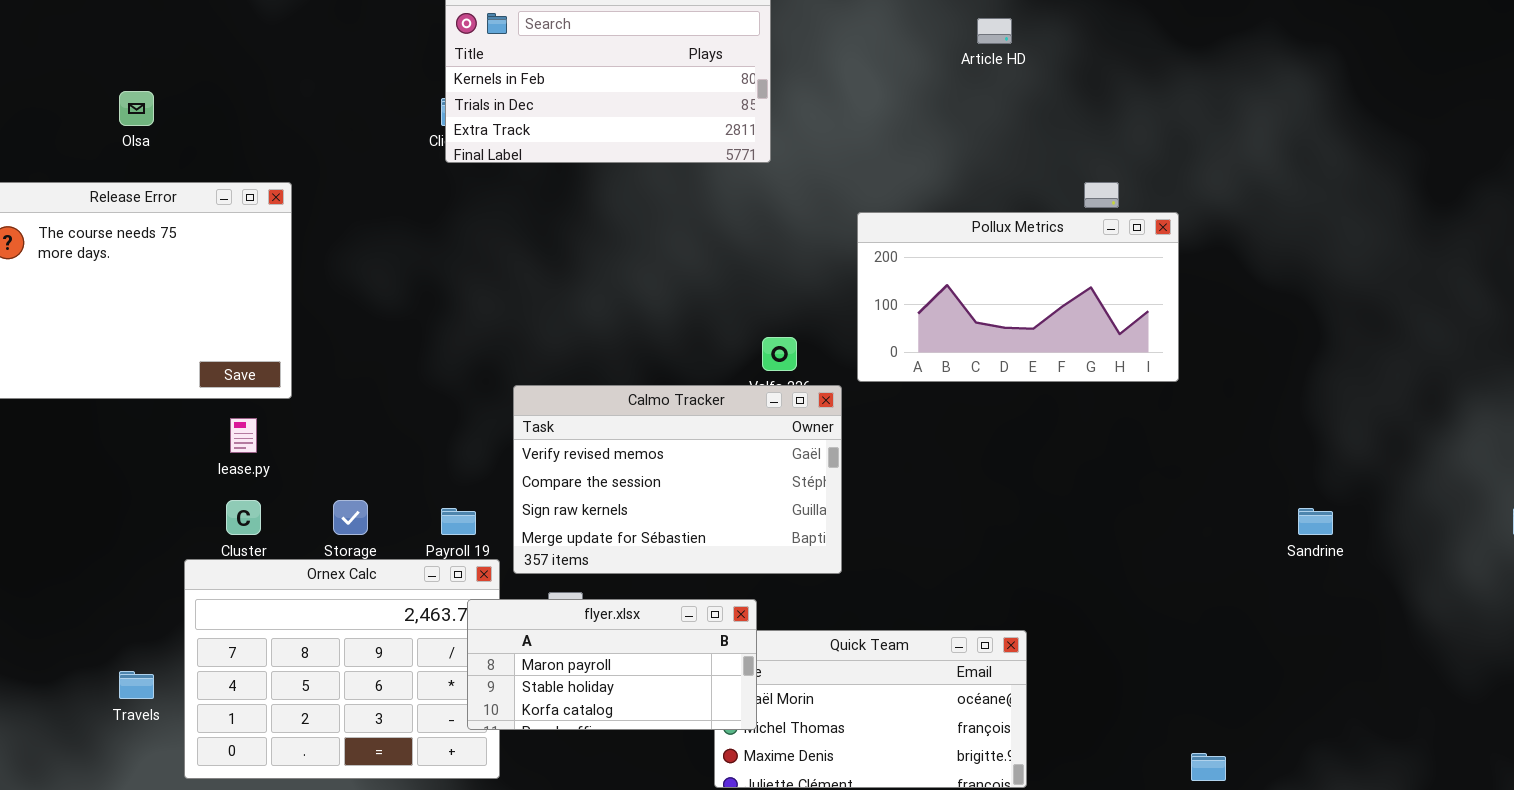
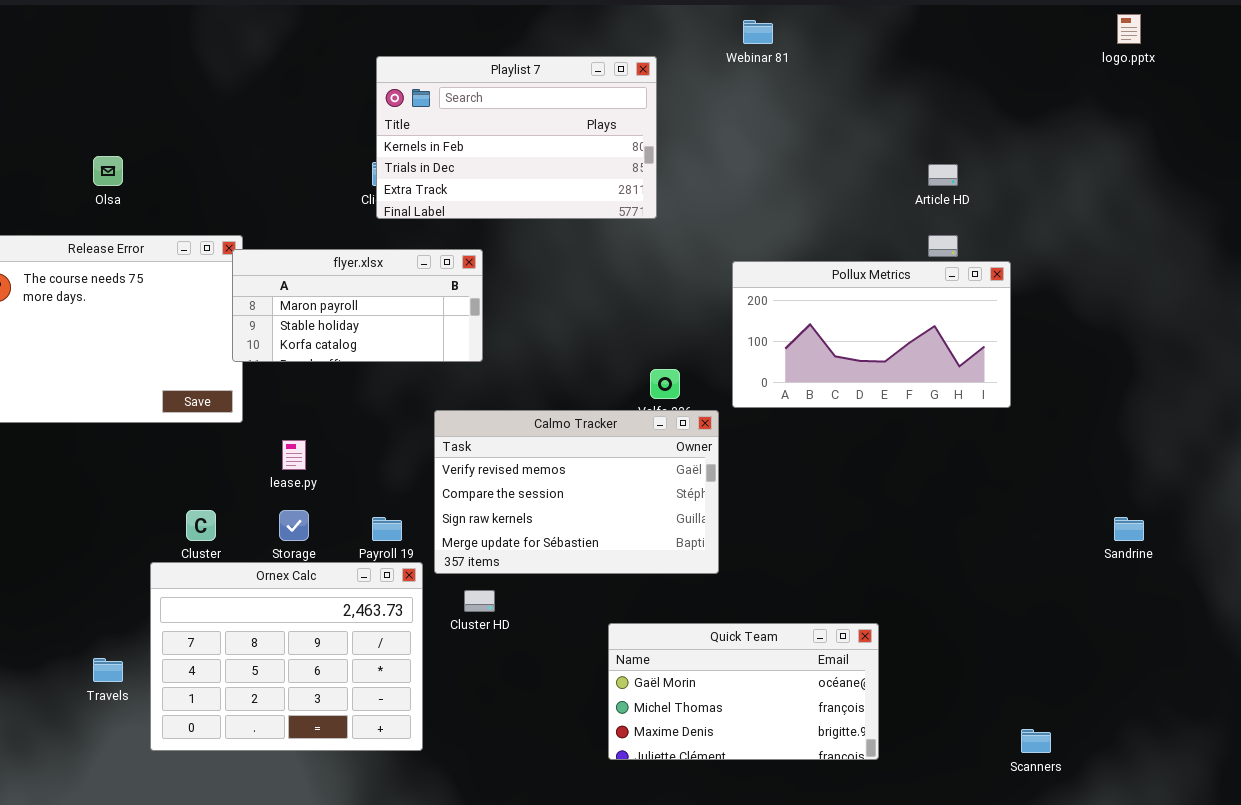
Article HD: [977,18,1012,44] -> [928,164,958,186], moved
lease.py: [230,418,257,453] -> [282,440,306,470], moved
flyer.xlsx: [467,599,757,730] -> [232,249,483,362], moved

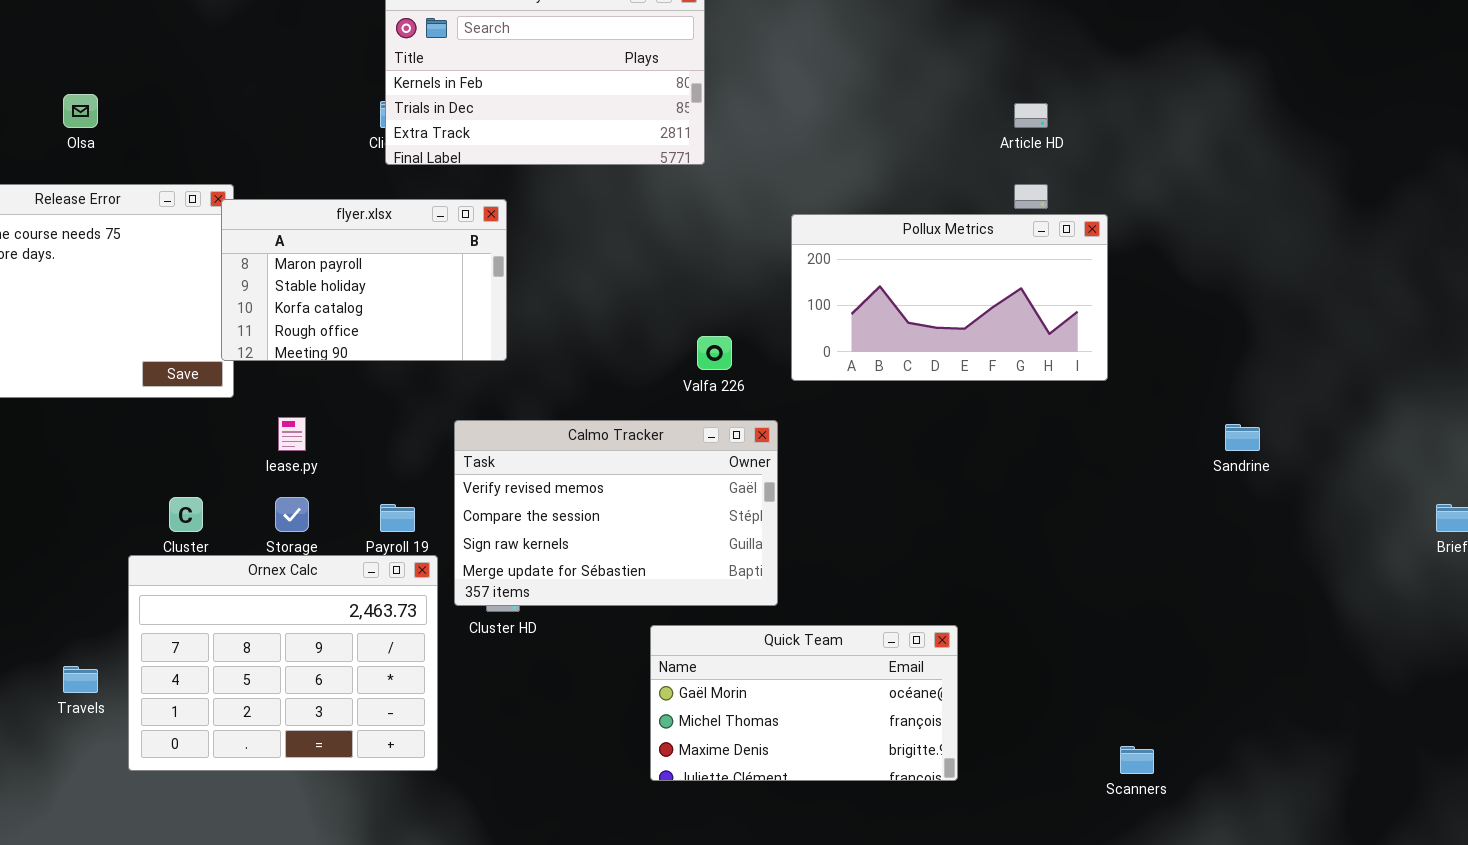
flyer.xlsx: [232,249,483,362] -> [221,199,507,361], resized
Calmo Tracker: [434,410,719,574] -> [454,420,778,606], moved
Sandrine: [1114,517,1144,541] -> [1225,424,1260,451], moved

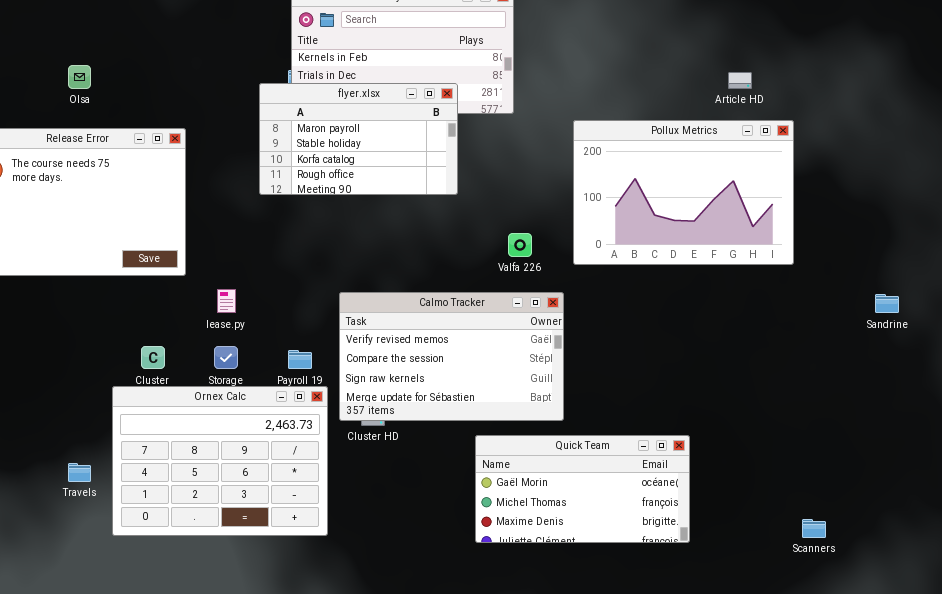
flyer.xlsx: [221,199,507,361] -> [259,83,458,195], moved
Pollux Metrics: [791,214,1108,381] -> [573,120,794,265], resized

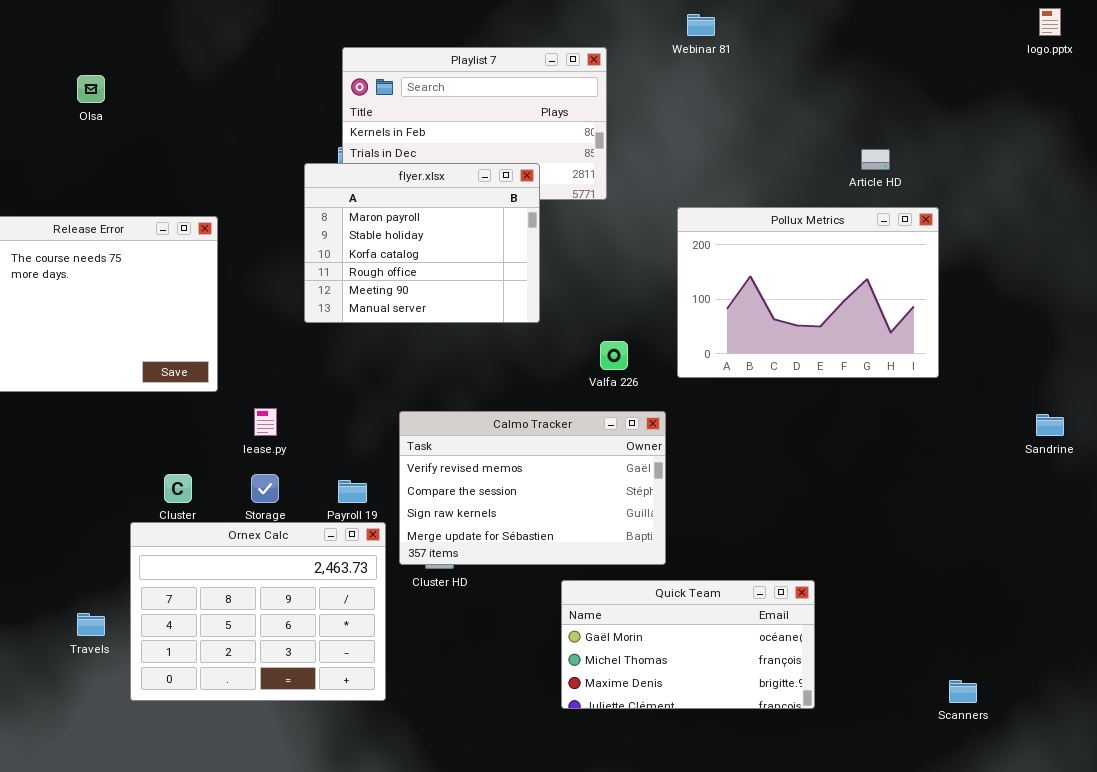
Olsa: [68,65,91,89] -> [77,75,105,103], moved
flyer.xlsx: [259,83,458,195] -> [304,163,540,323], resized

